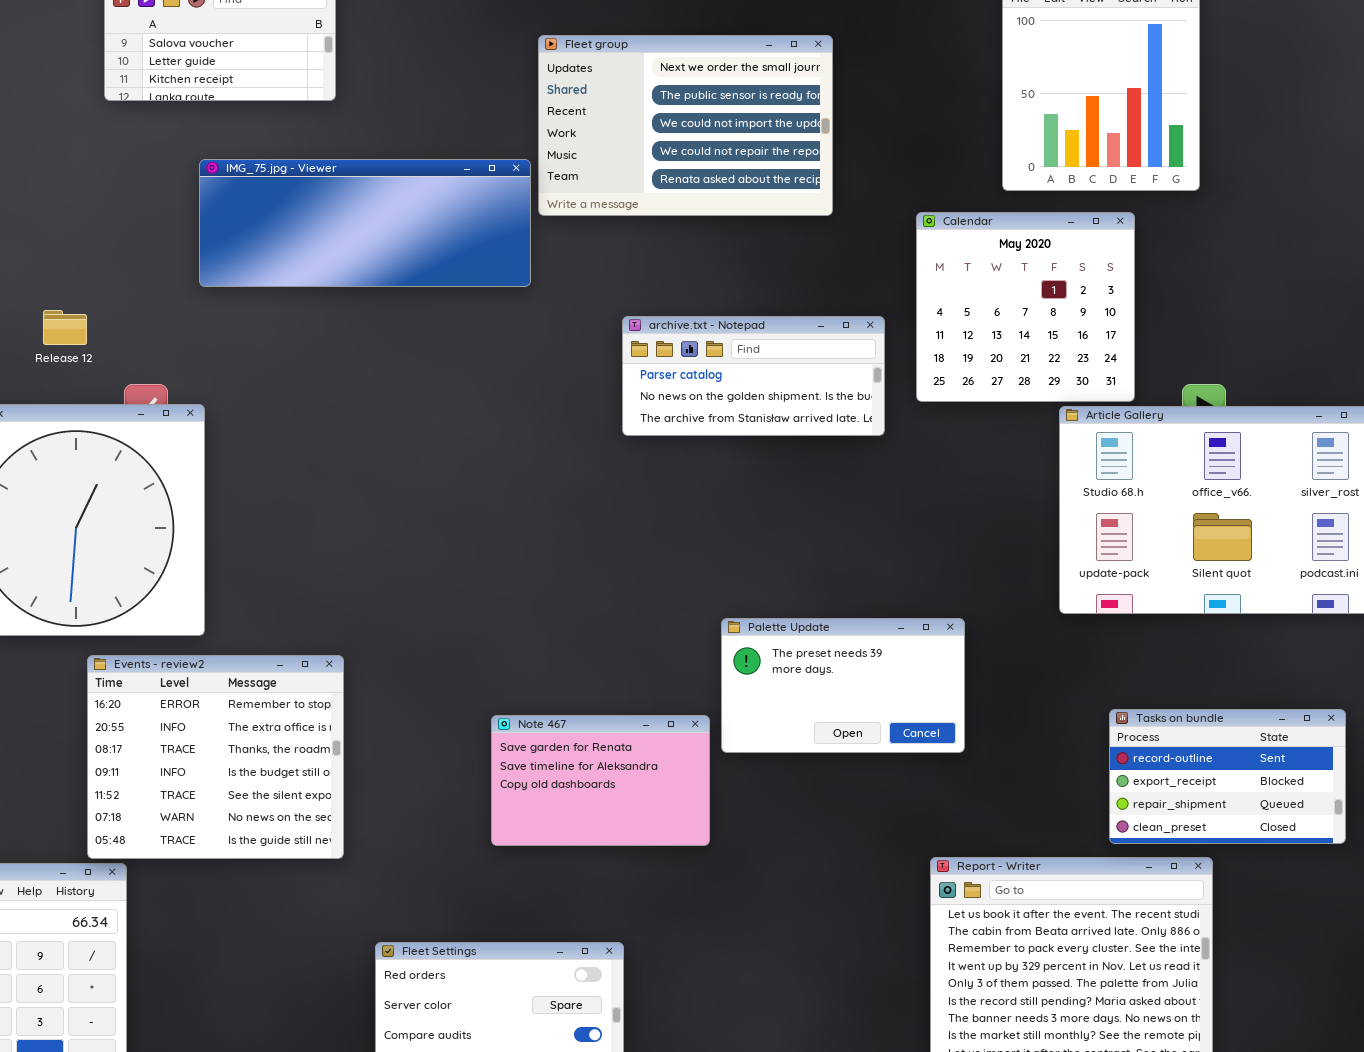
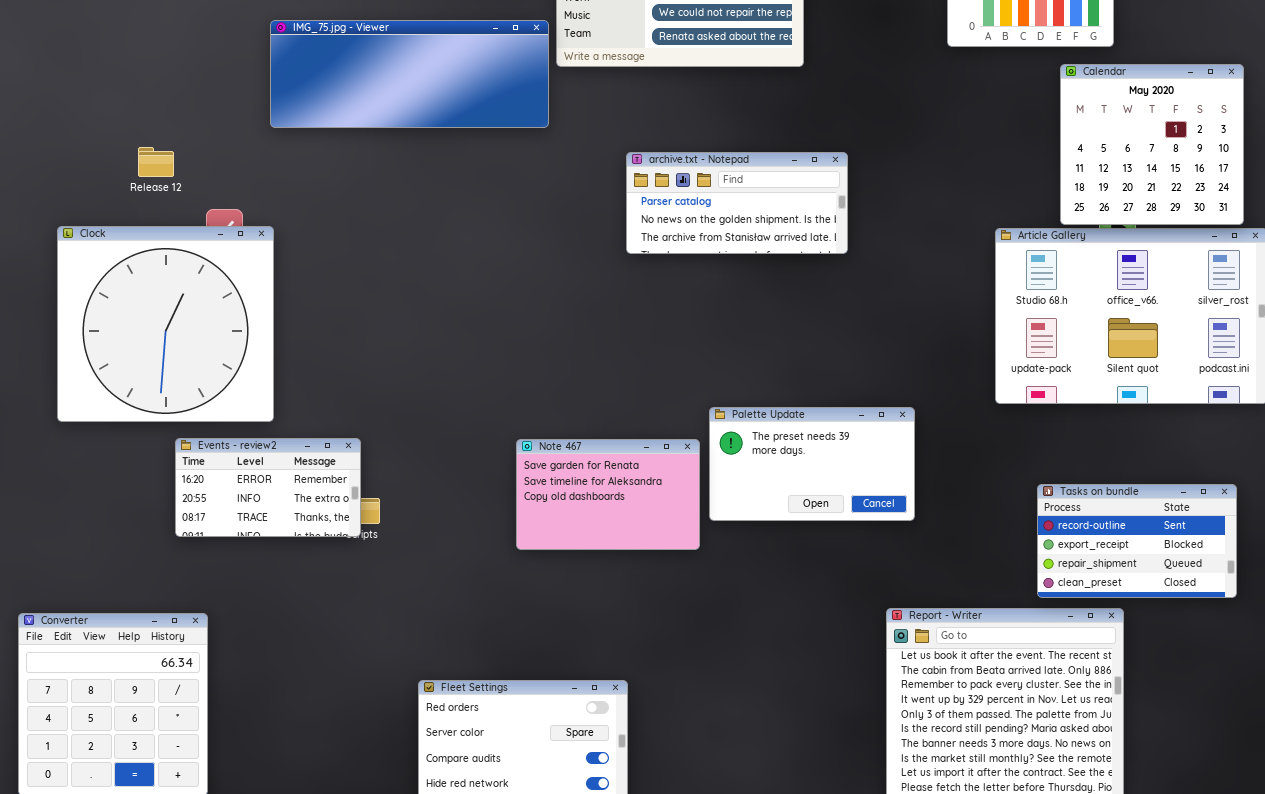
Calendar: [916,212,1135,402] -> [1060,64,1244,225], moved
Events - review2: [87,655,344,859] -> [175,438,361,537], resized
Note 467: [491,715,710,846] -> [516,439,700,550], moved

